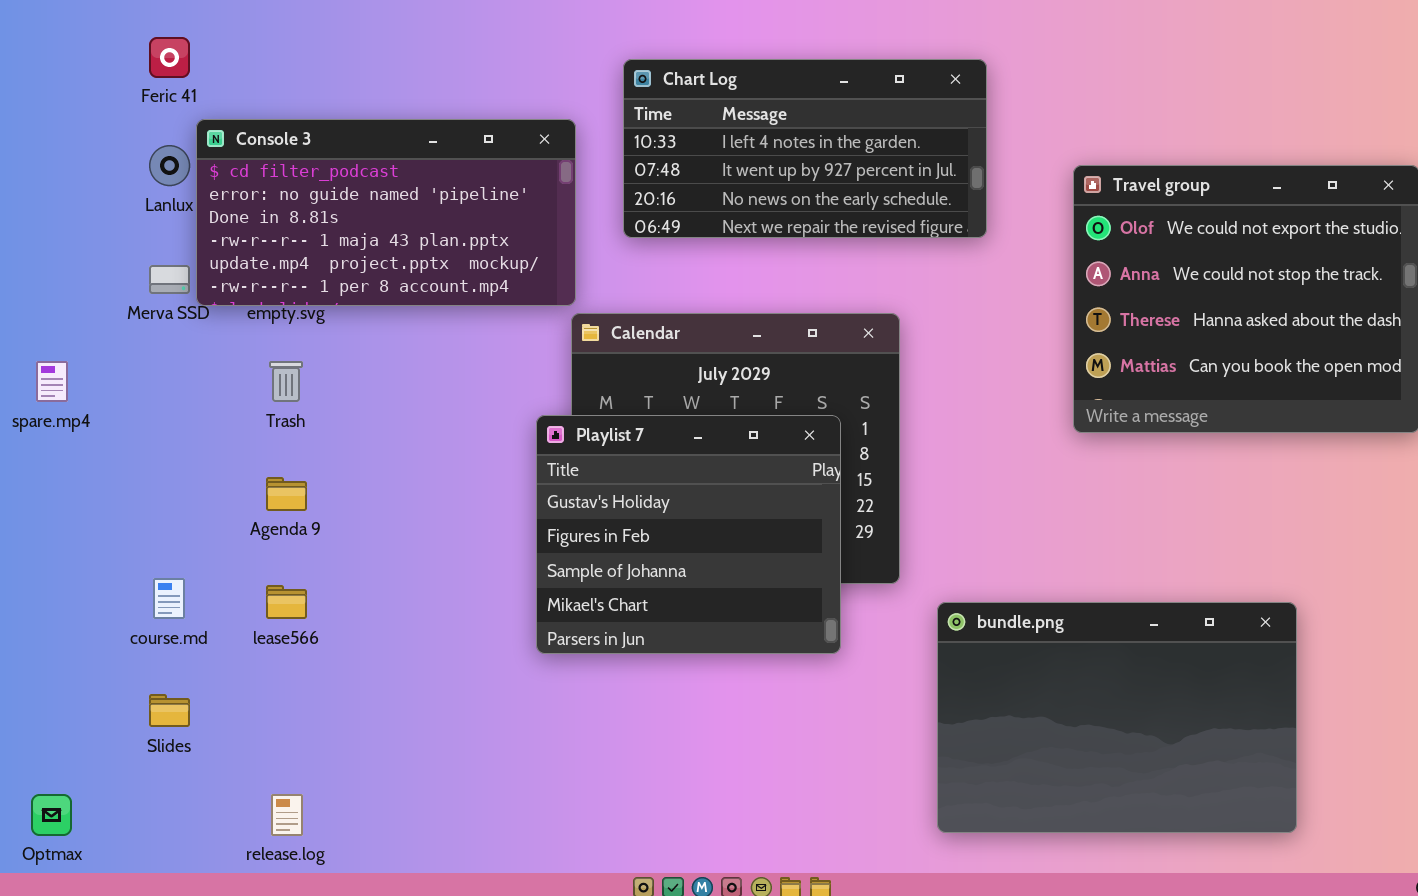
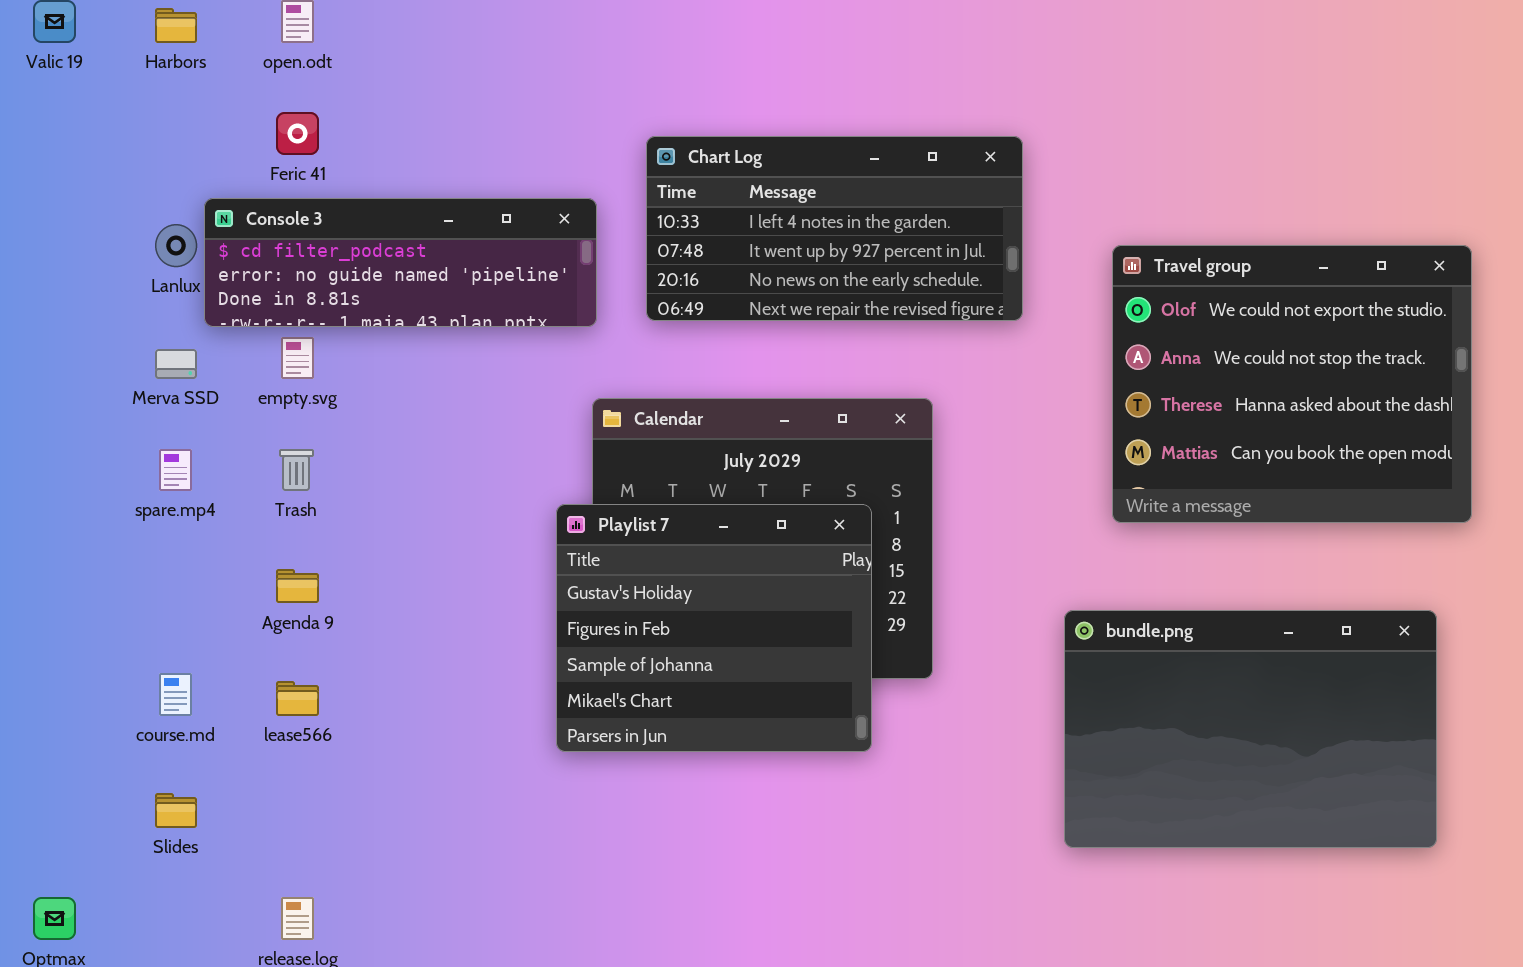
Feric 41: [149,37,190,78] -> [276,112,319,155], moved
Console 3: [196,119,576,306] -> [204,198,597,327], resized
spare.mp4: [36,361,68,402] -> [159,449,192,491], moved
bundle.png: [937,602,1297,833] -> [1064,610,1437,848], moved

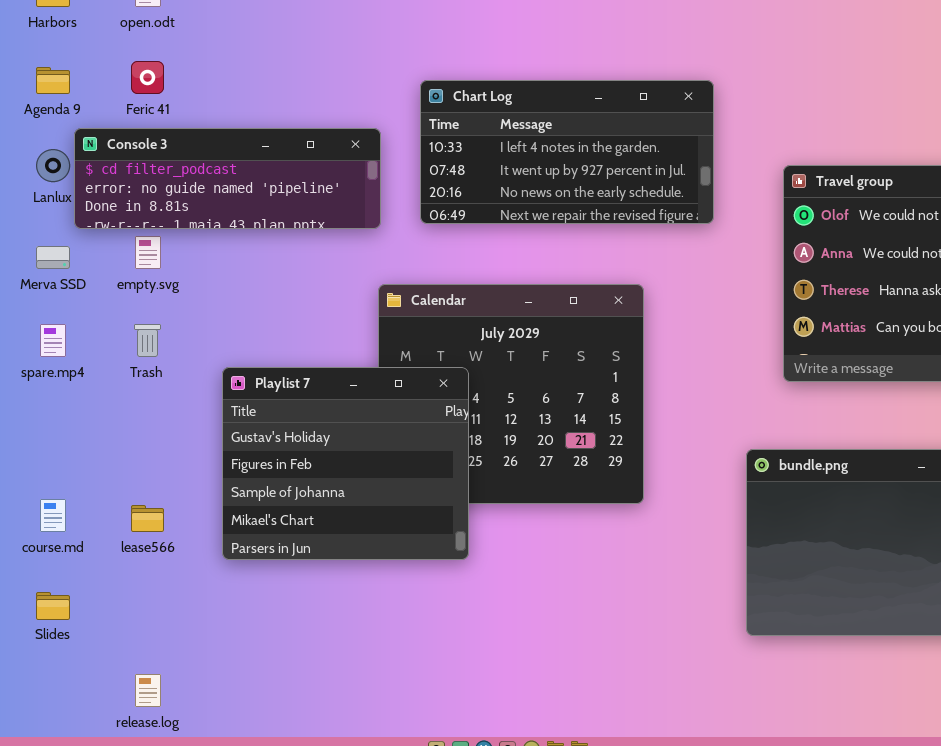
Playlist 7: [556,504,872,752] -> [222,367,469,560], moved
Agenda 9: [276,569,319,603] -> [36,67,70,94], moved

